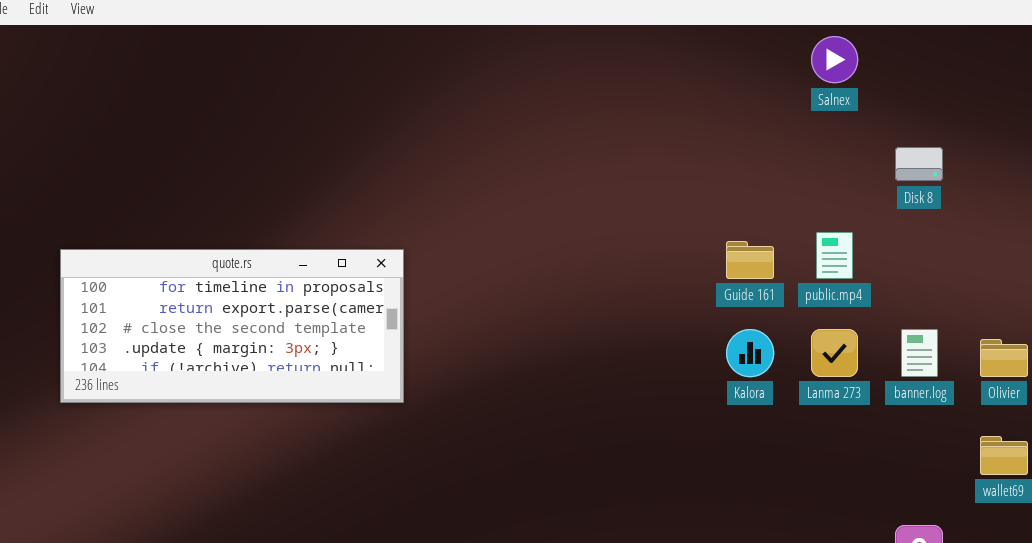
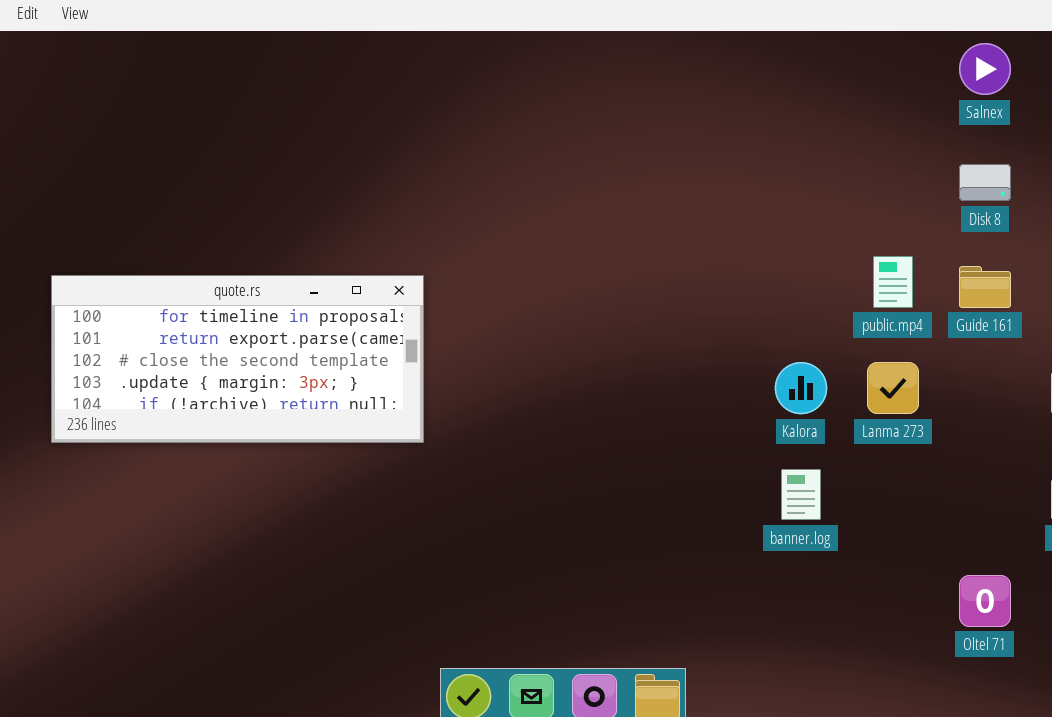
Salnex: [811,36,858,83] -> [959,43,1011,95], moved
Guide 161: [726,241,774,279] -> [959,266,1011,308], moved
banner.log: [901,329,938,377] -> [781,469,821,520], moved

